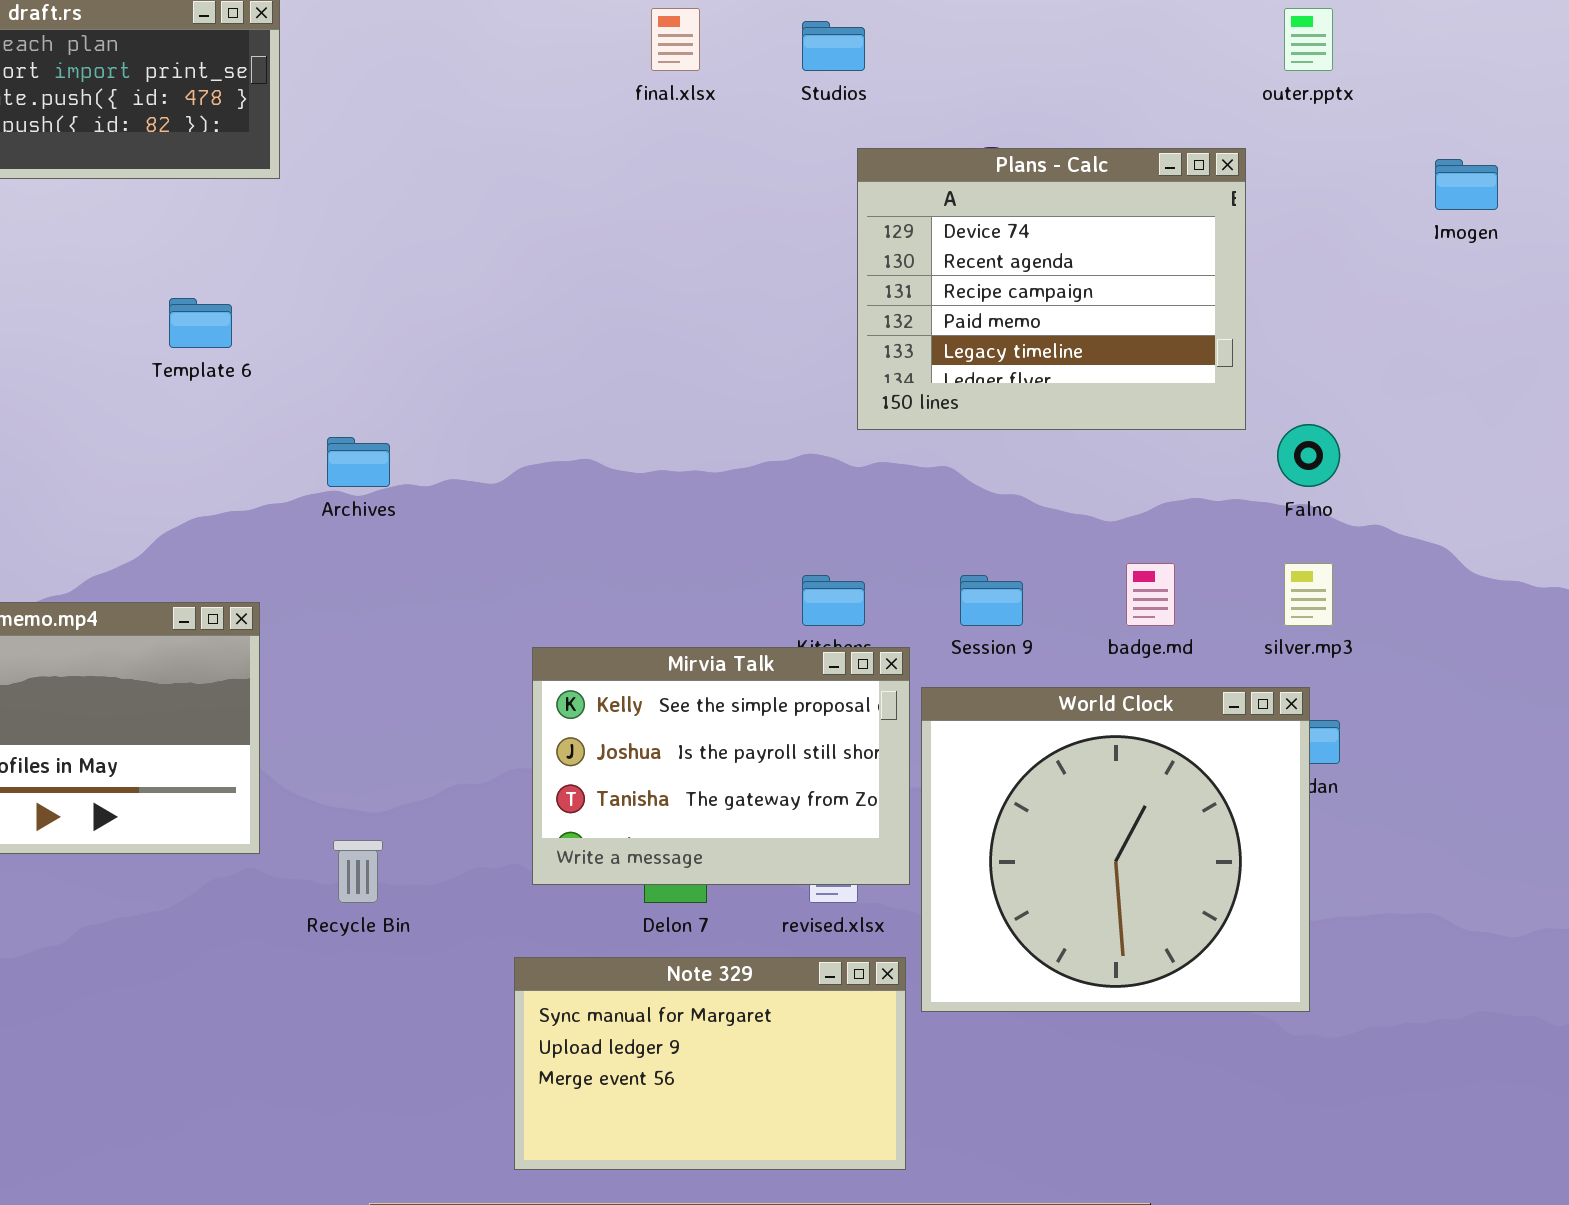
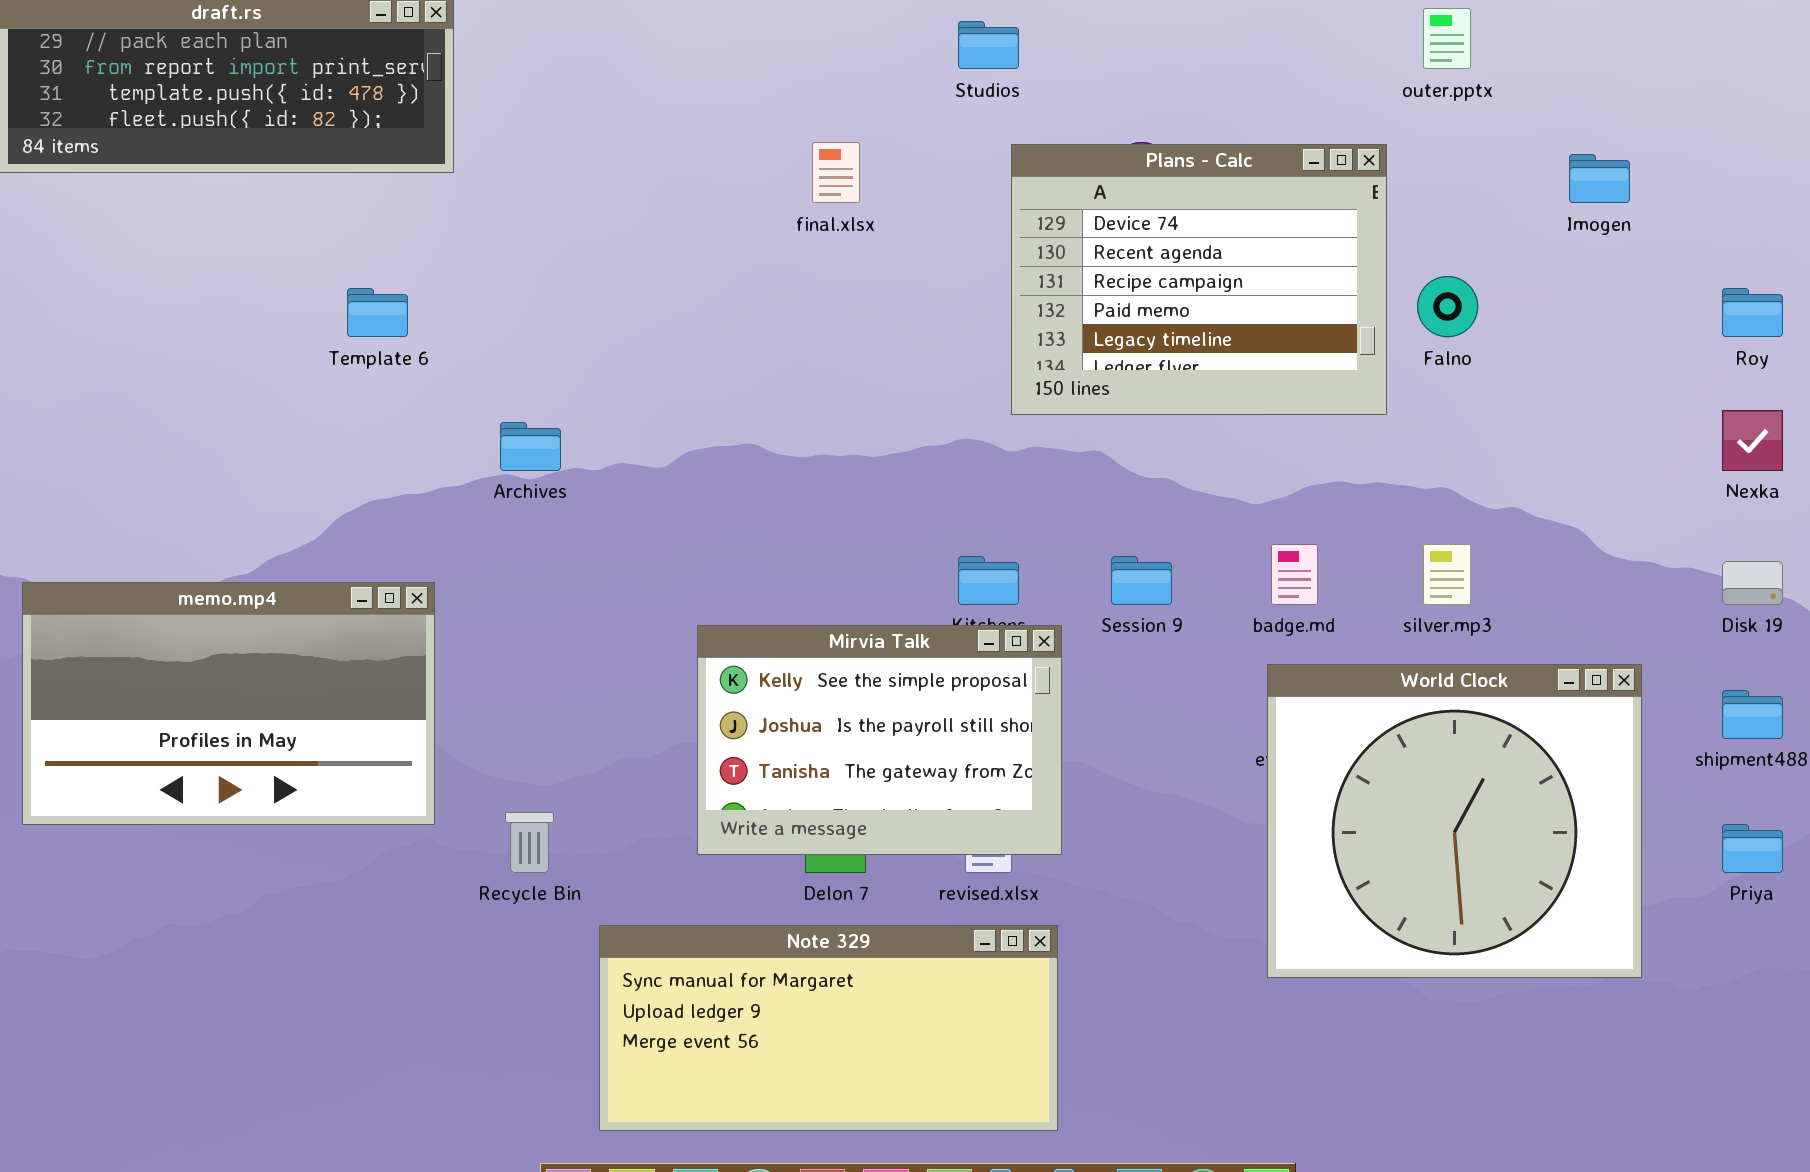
final.xlsx: [651,8,700,71] -> [812,142,860,203], moved
Falno: [1277,424,1340,487] -> [1417,276,1478,337], moved
World Clock: [921,687,1310,1012] -> [1267,664,1642,978], moved
Note 329: [514,957,906,1170] -> [599,925,1058,1131], resized

